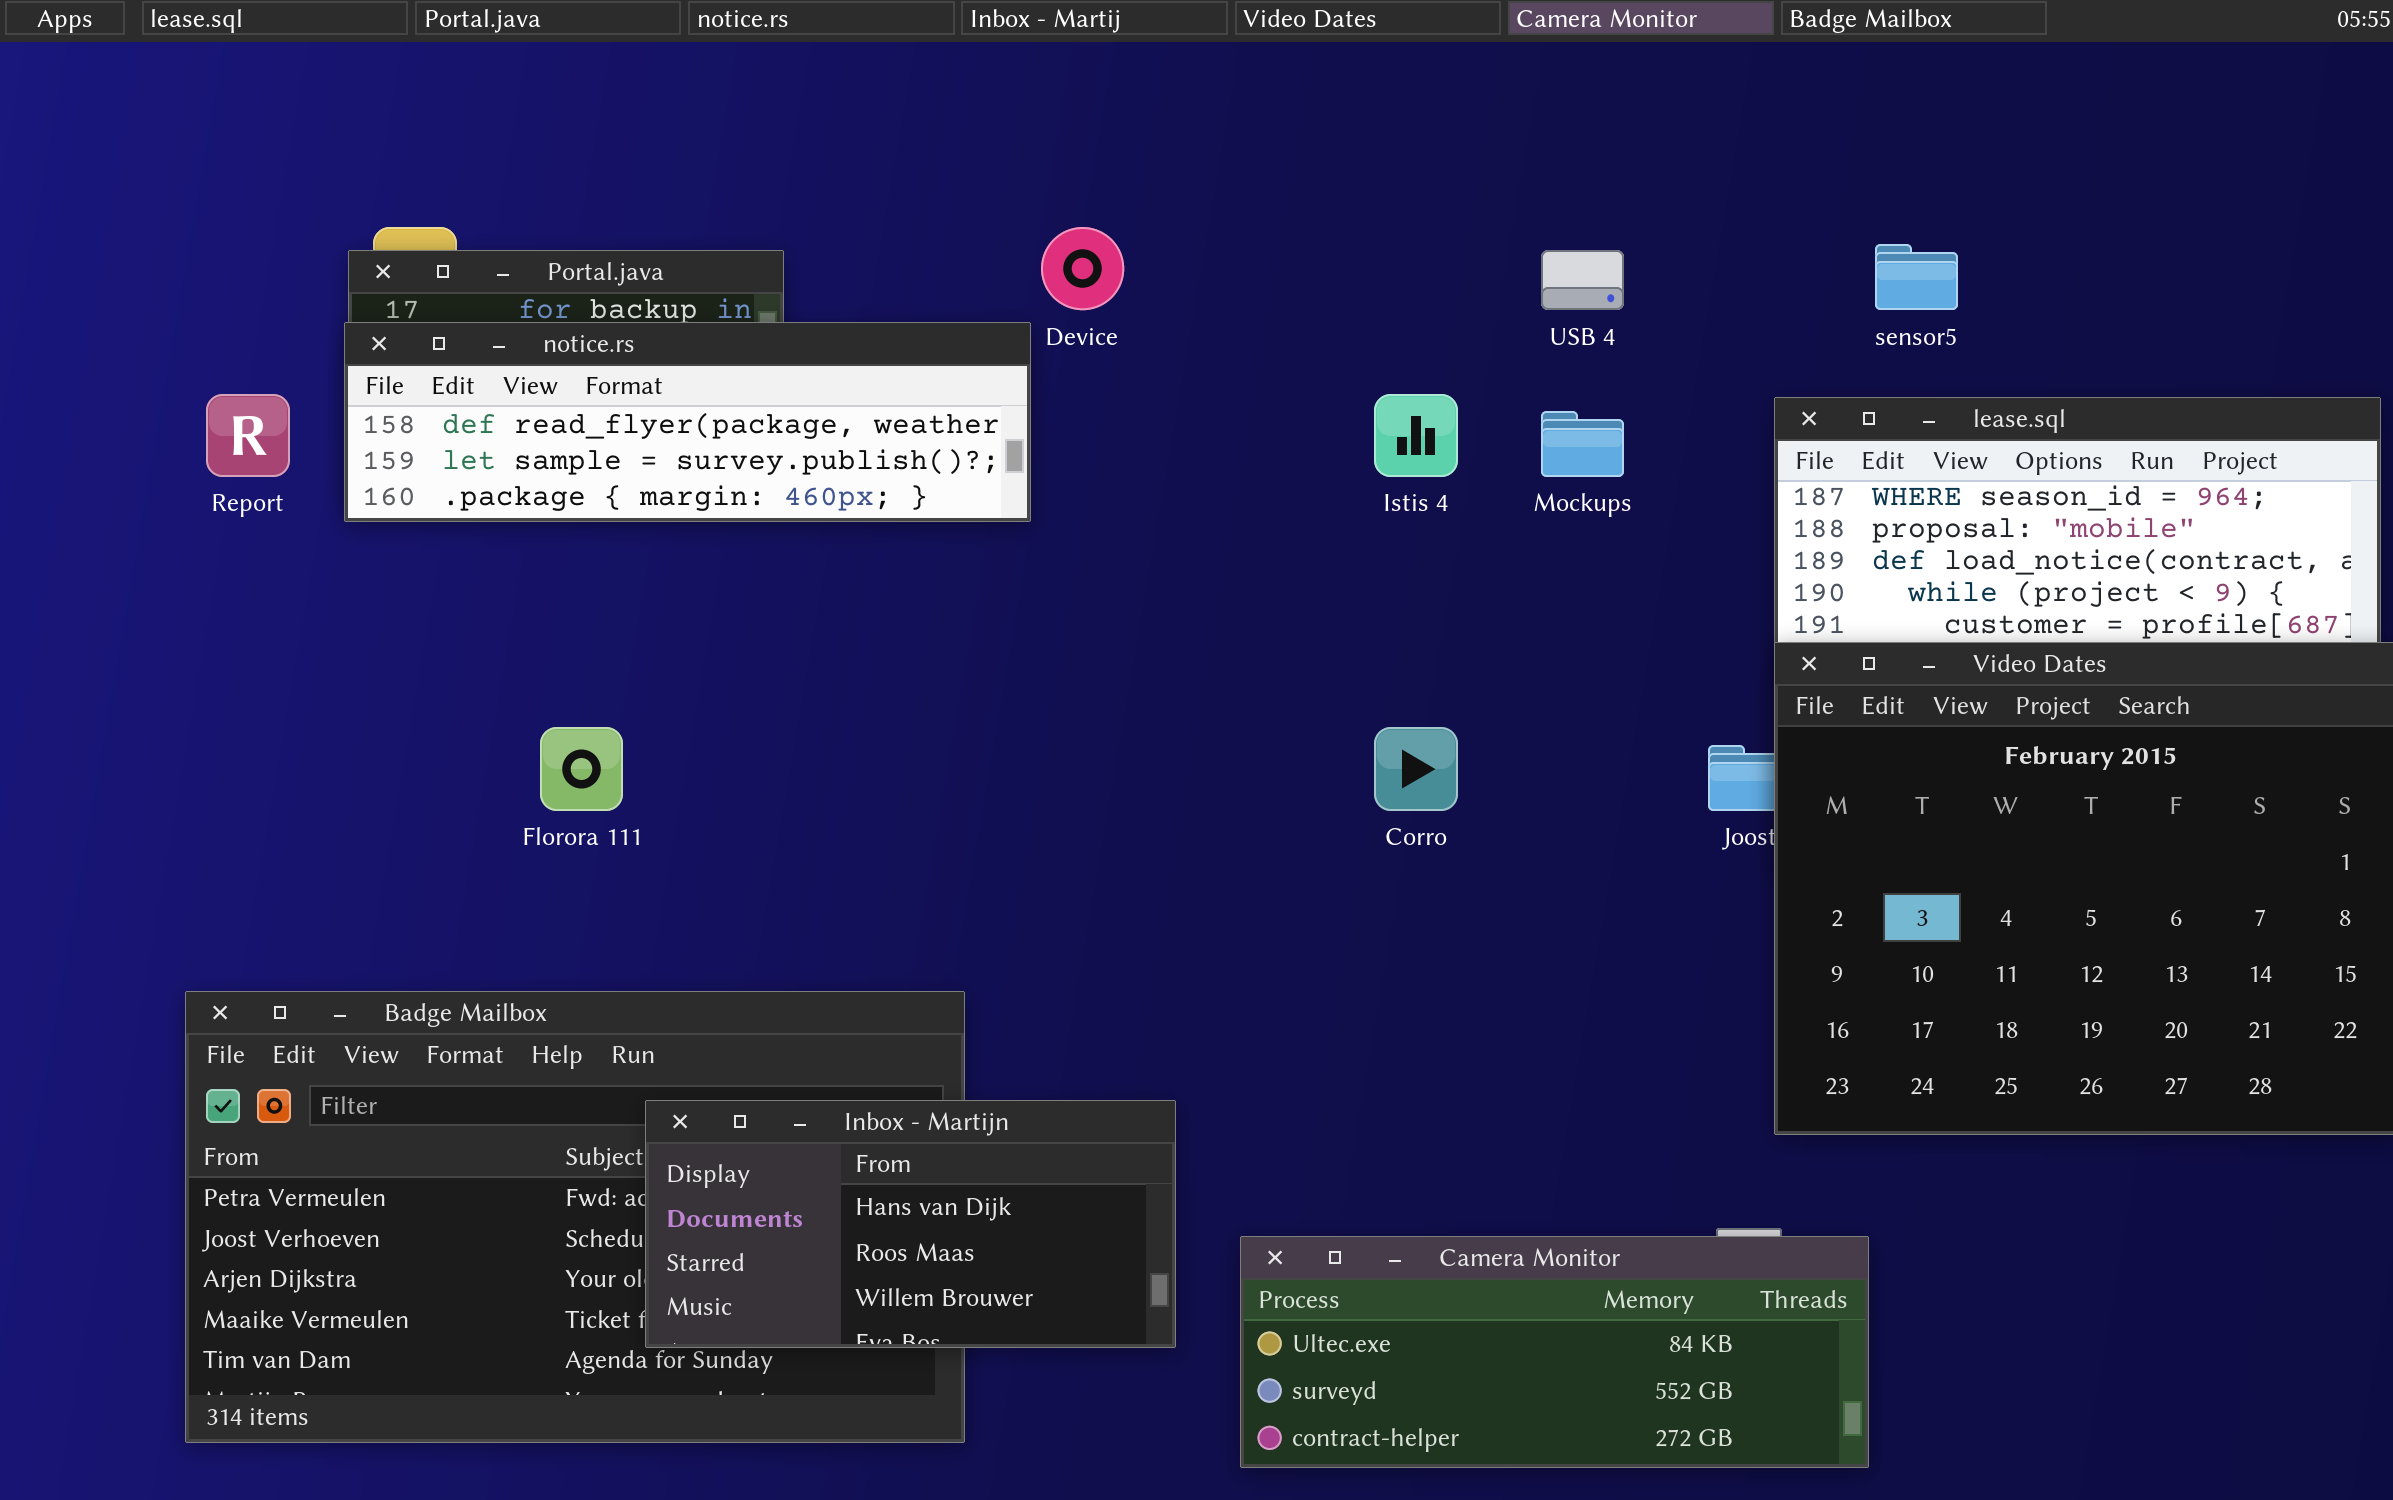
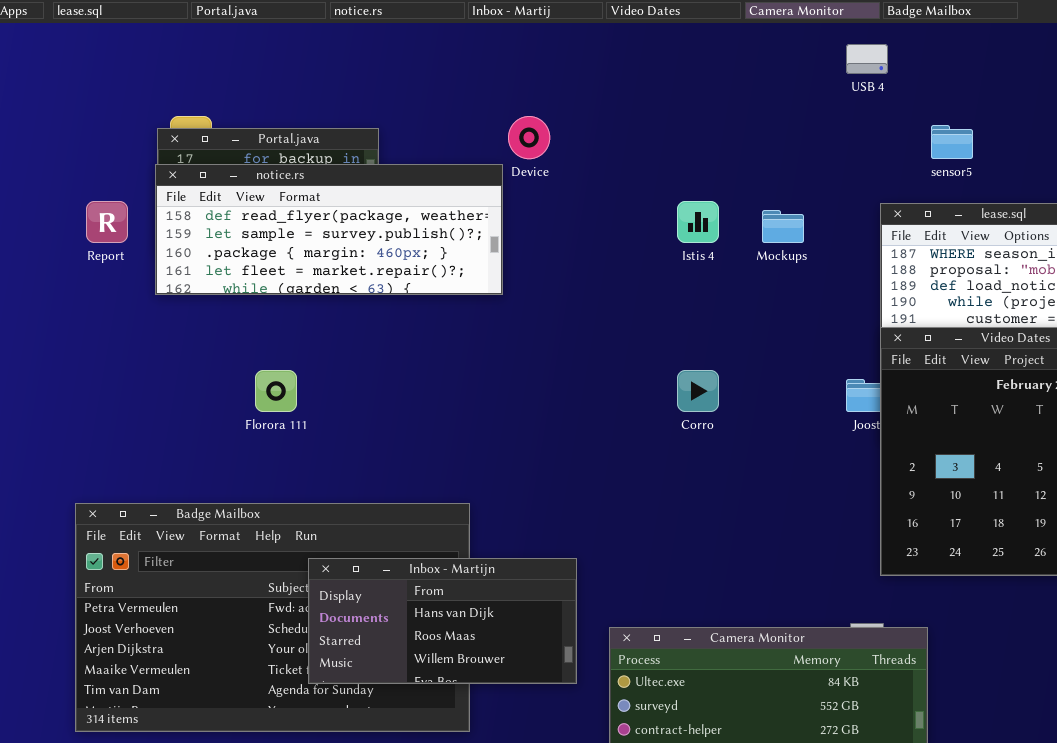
USB 4: [1541,250,1624,310] -> [846,44,888,74], moved
notice.rs: [344,322,1031,522] -> [155,164,503,295], resized

